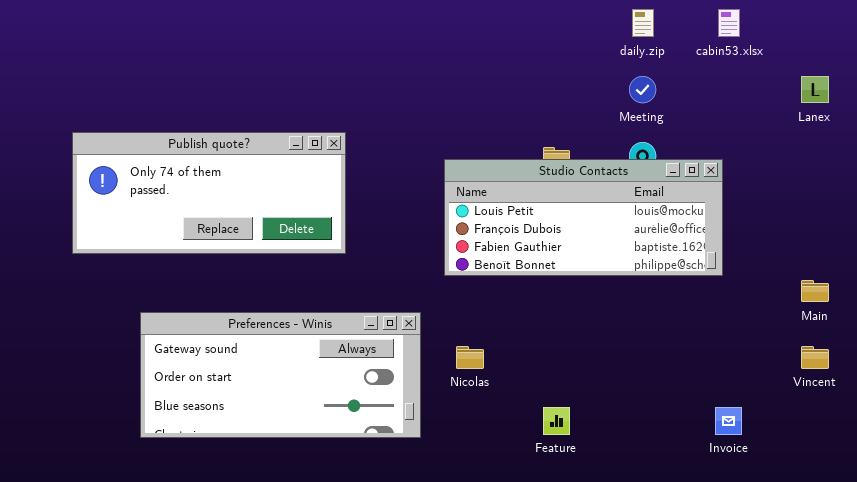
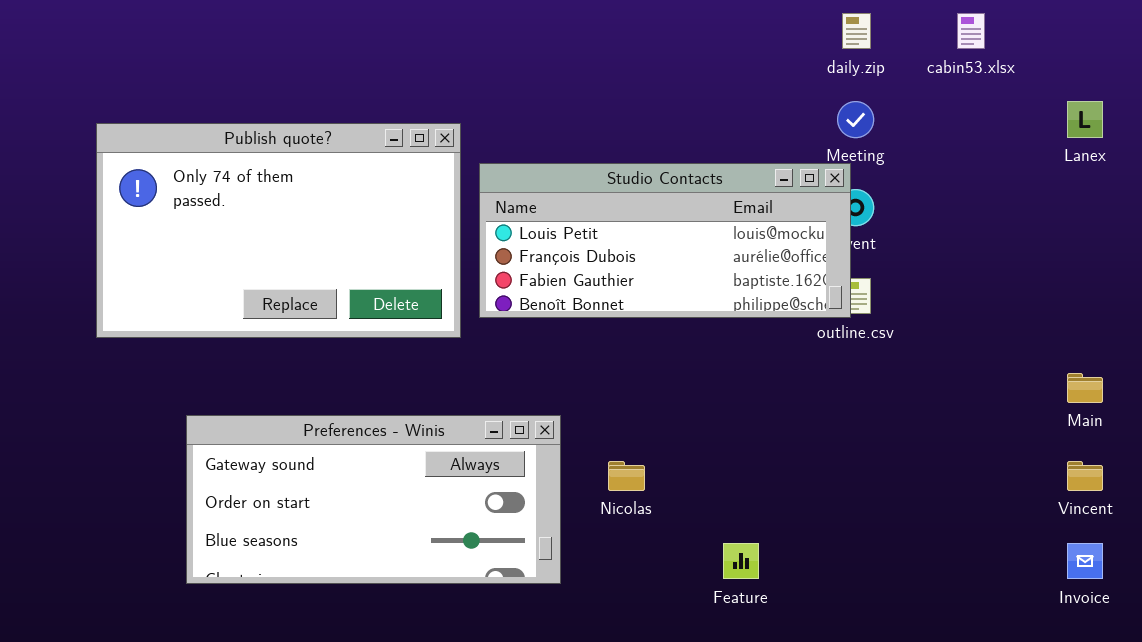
Publish quote?: [72,132,346,254] -> [96,123,461,338], resized
Studio Contacts: [444,159,723,276] -> [479,163,851,318], moved
Invoice: [715,407,742,435] -> [1067,543,1103,579], moved

